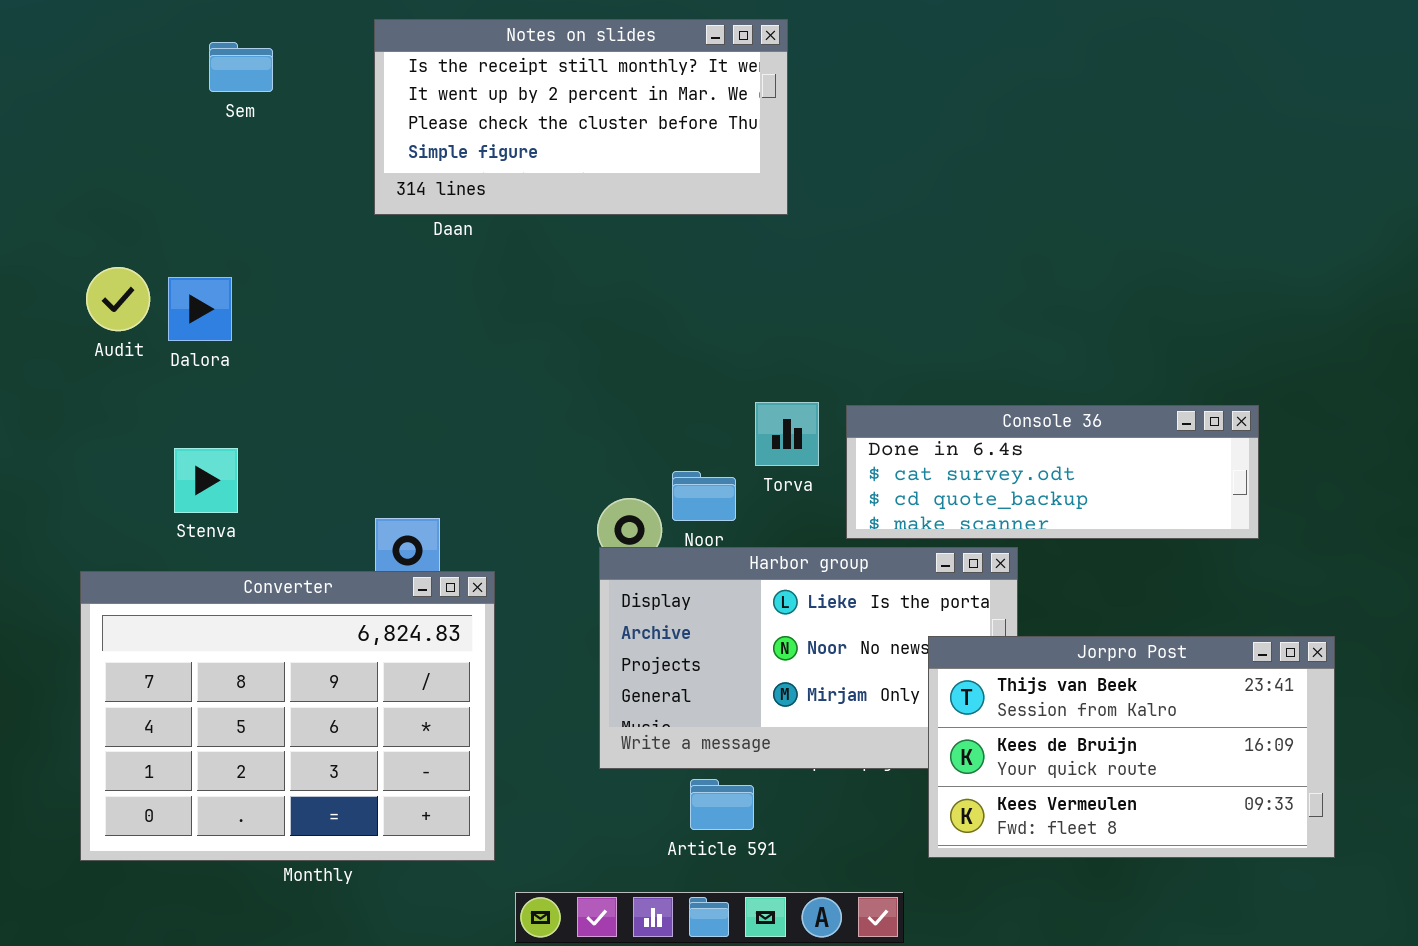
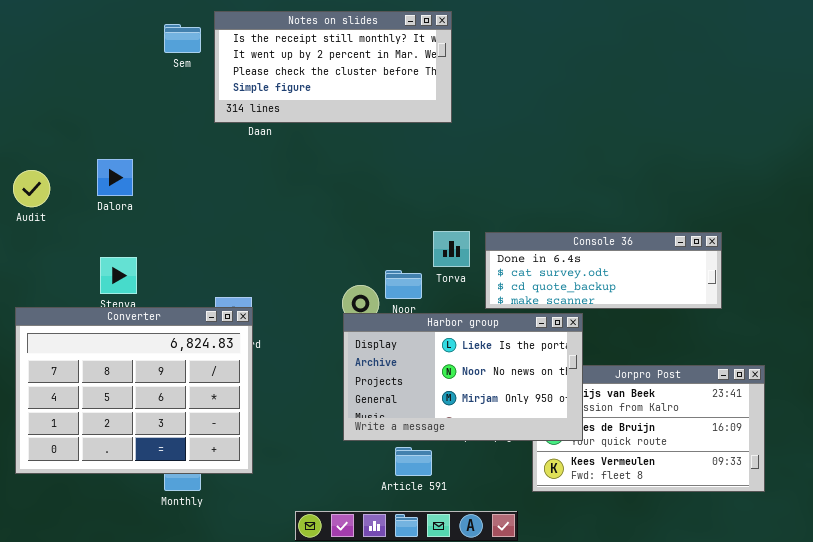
Sem: [209,42,273,92] -> [164,24,201,53], moved
Audit: [86,267,150,331] -> [13,170,50,207], moved
Harbor group: [599,547,1018,769] -> [343,313,583,441], raised
Converter: [80,571,495,861] -> [15,307,253,474], moved

